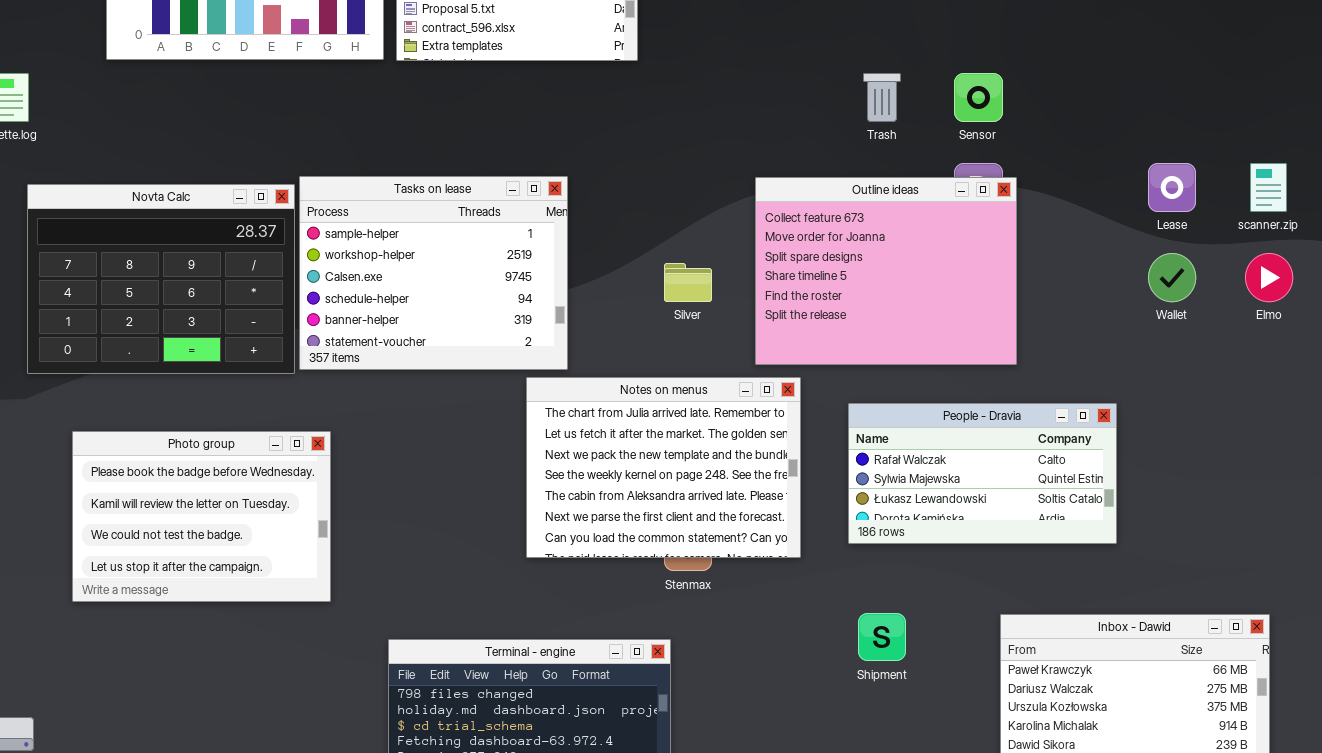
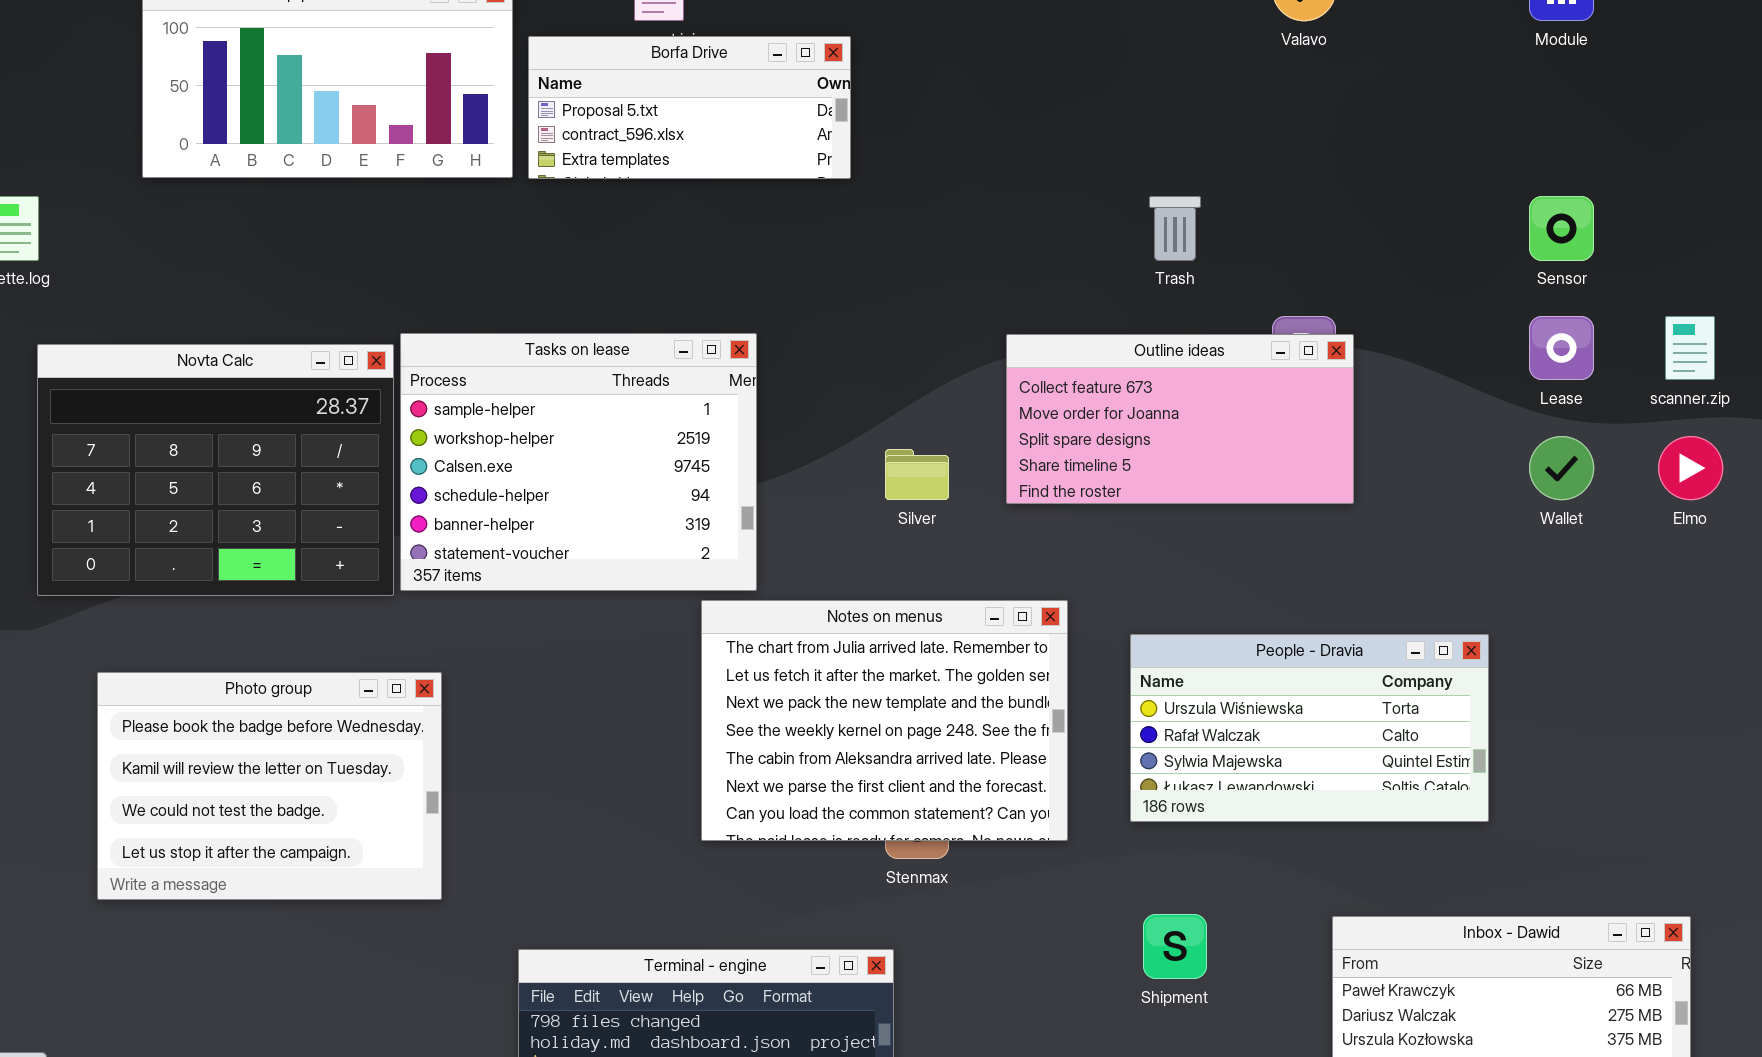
Sensor: [954,73,1003,122] -> [1529,196,1594,261], moved
Outline ideas: [755,177,1017,365] -> [1006,334,1354,504], resized
People - Dravia: [848,403,1117,544] -> [1130,634,1489,822], scrolled up 1 row

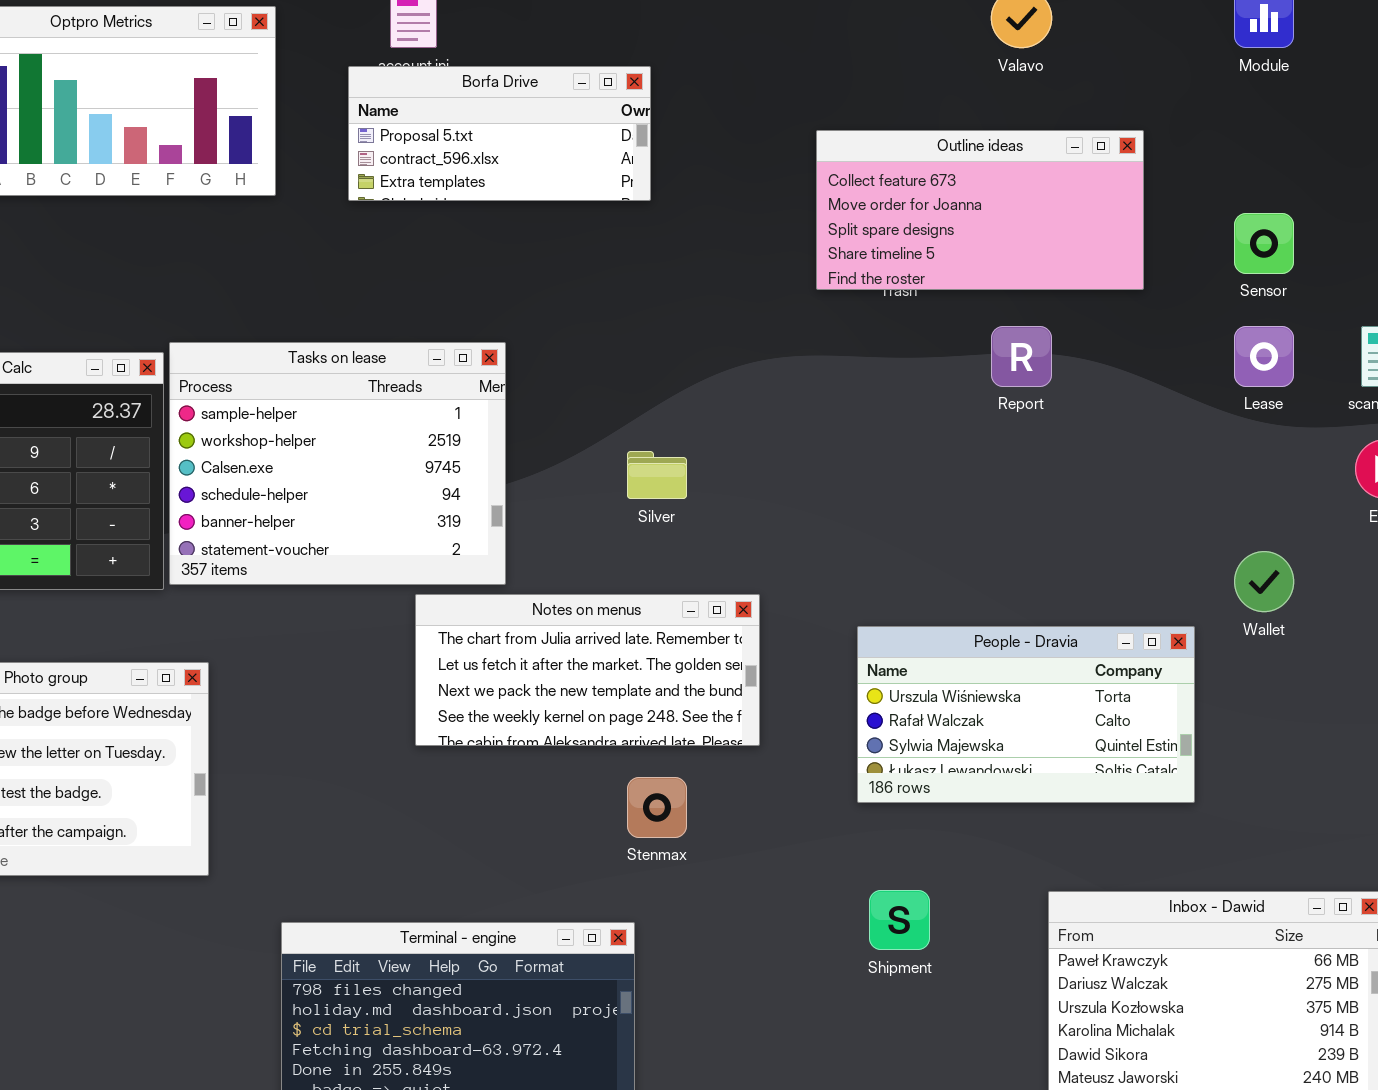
Borfa Drive: [528,36,851,179] -> [348,66,651,201], moved
Outline ideas: [1006,334,1354,504] -> [816,130,1144,290], moved
Wallet: [1529,436,1594,500] -> [1234,551,1294,612], moved
Notes on menus: [701,600,1068,841] -> [415,594,760,746], moved, resized

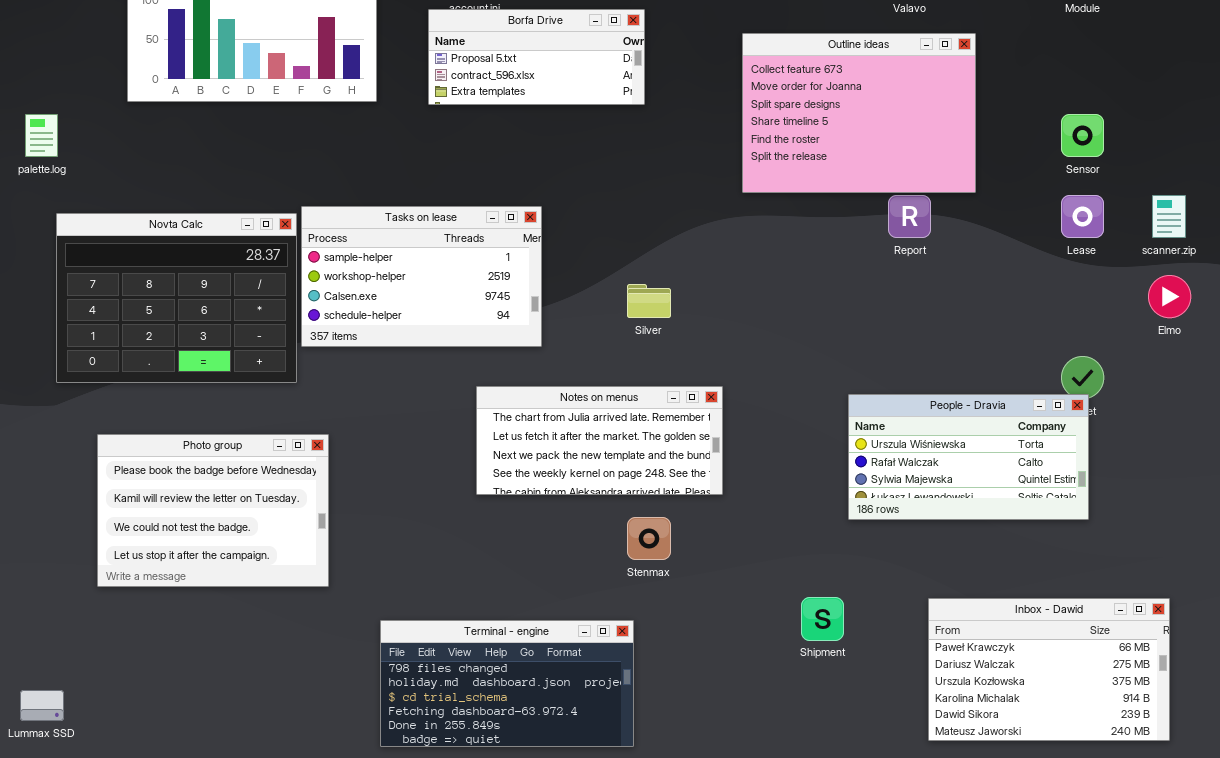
Outline ideas: [816,130,1144,290] -> [742,33,976,193], moved, resized
Tasks on lease: [169,342,506,585] -> [301,206,542,347], resized
People - Dravia: [857,626,1195,803] -> [848,394,1089,520], moved

